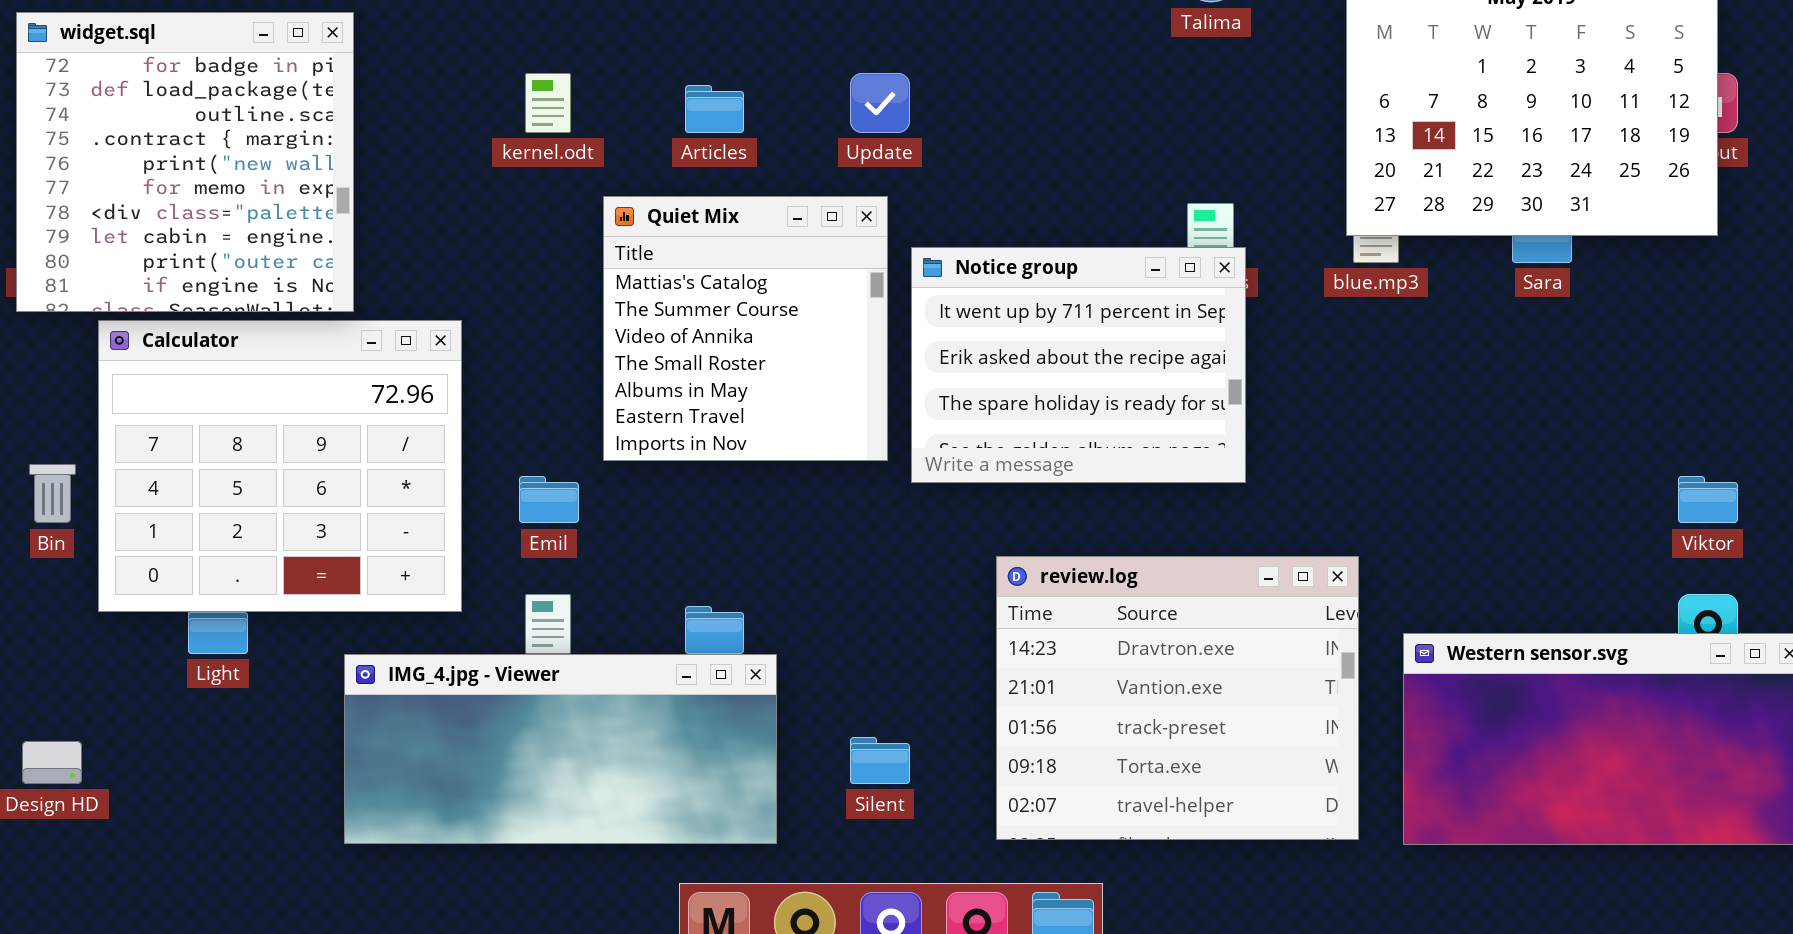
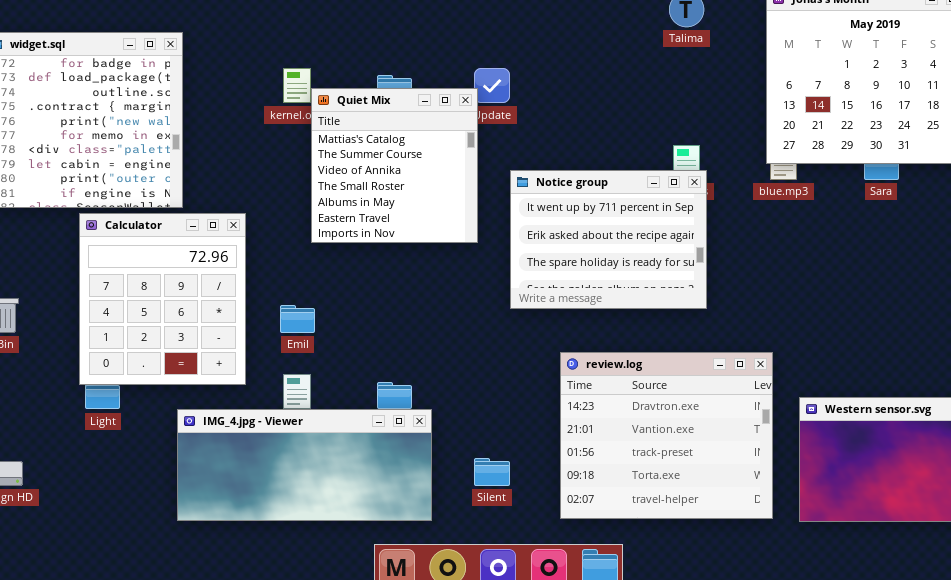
Quiet Mix: [603,196,888,461] -> [311,88,478,243], moved
Calculator: [98,320,462,612] -> [79,213,246,385], resized

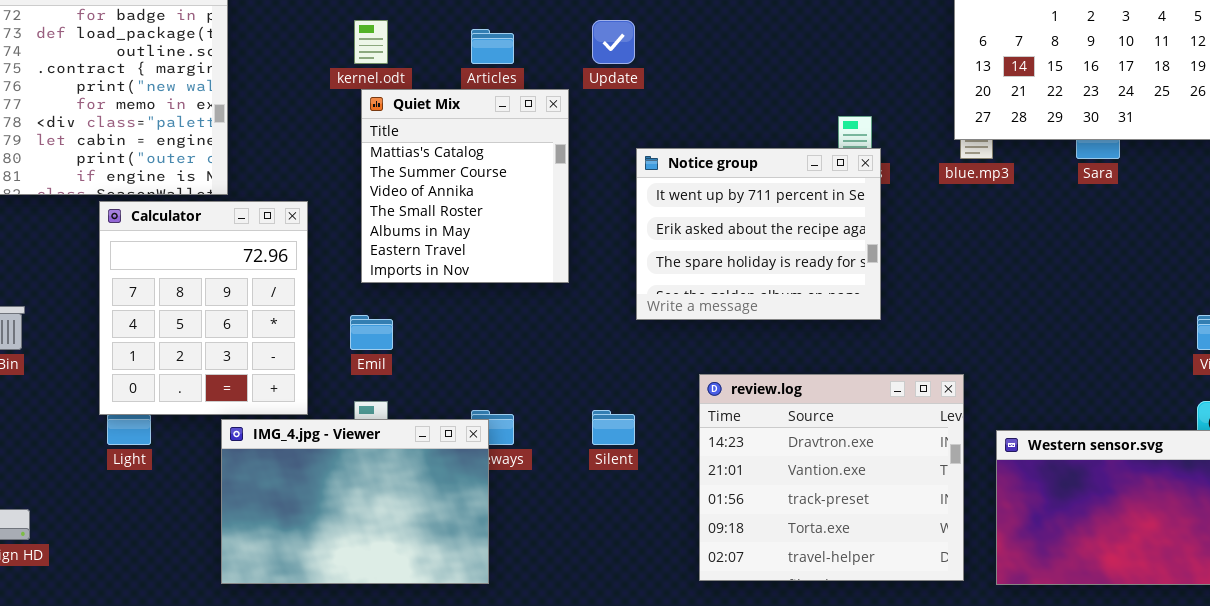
Quiet Mix: [311,88,478,243] -> [361,89,569,283], moved
IMG_4.jpg - Viewer: [177,409,432,521] -> [221,419,489,584], resized
Silent: [474,458,510,486] -> [592,410,635,445], moved

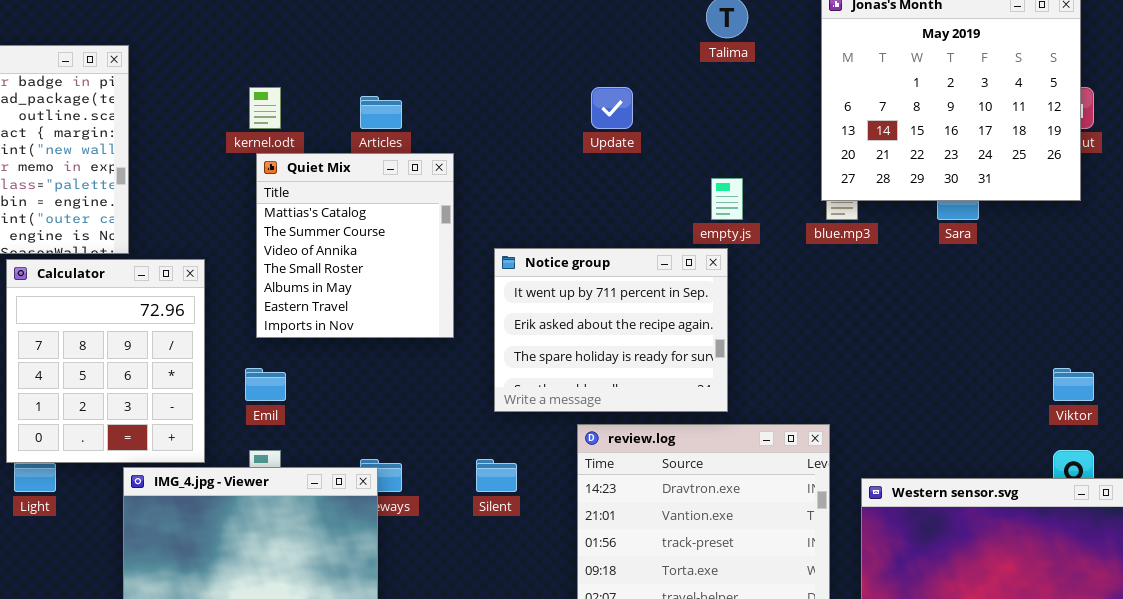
Update: [592,20,635,64] -> [591,87,633,129], moved
Notice group: [636,148,881,320] -> [494,248,728,412], moved

